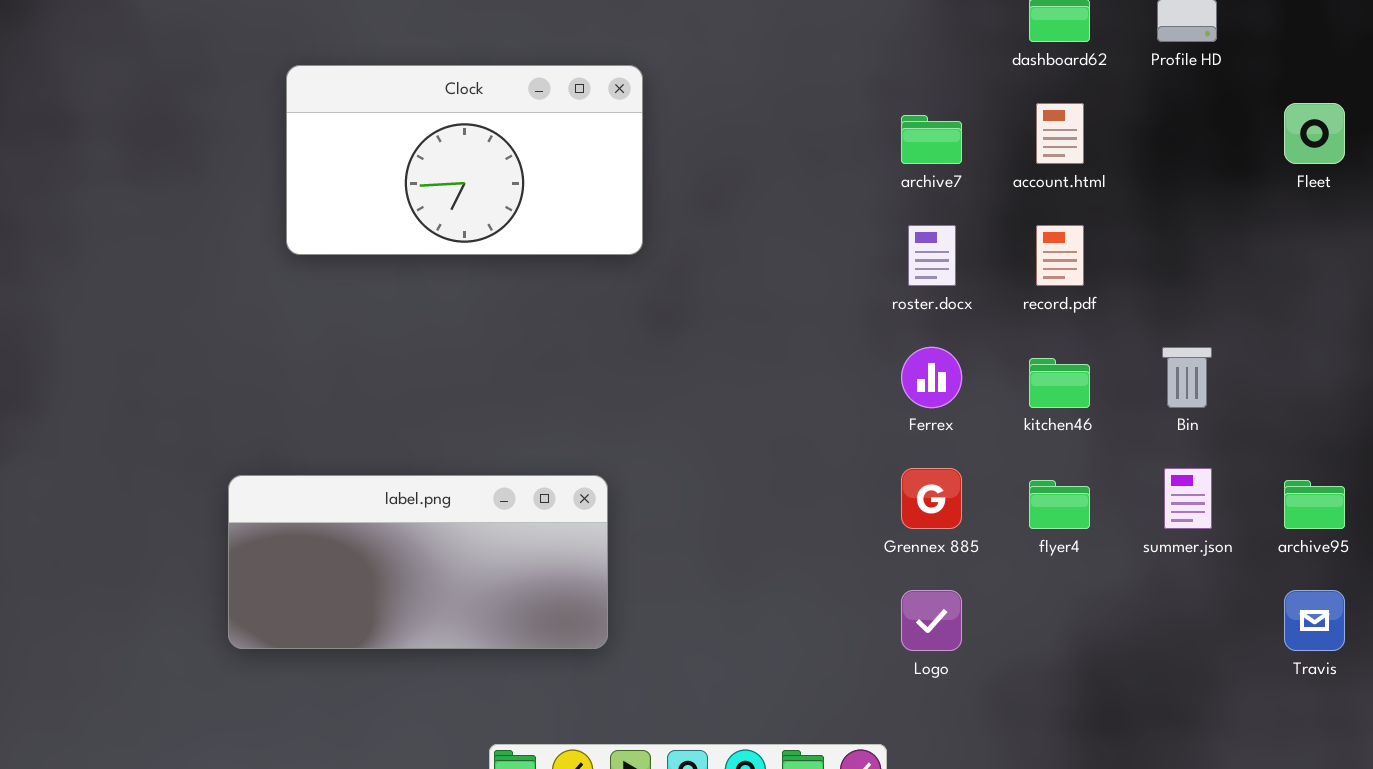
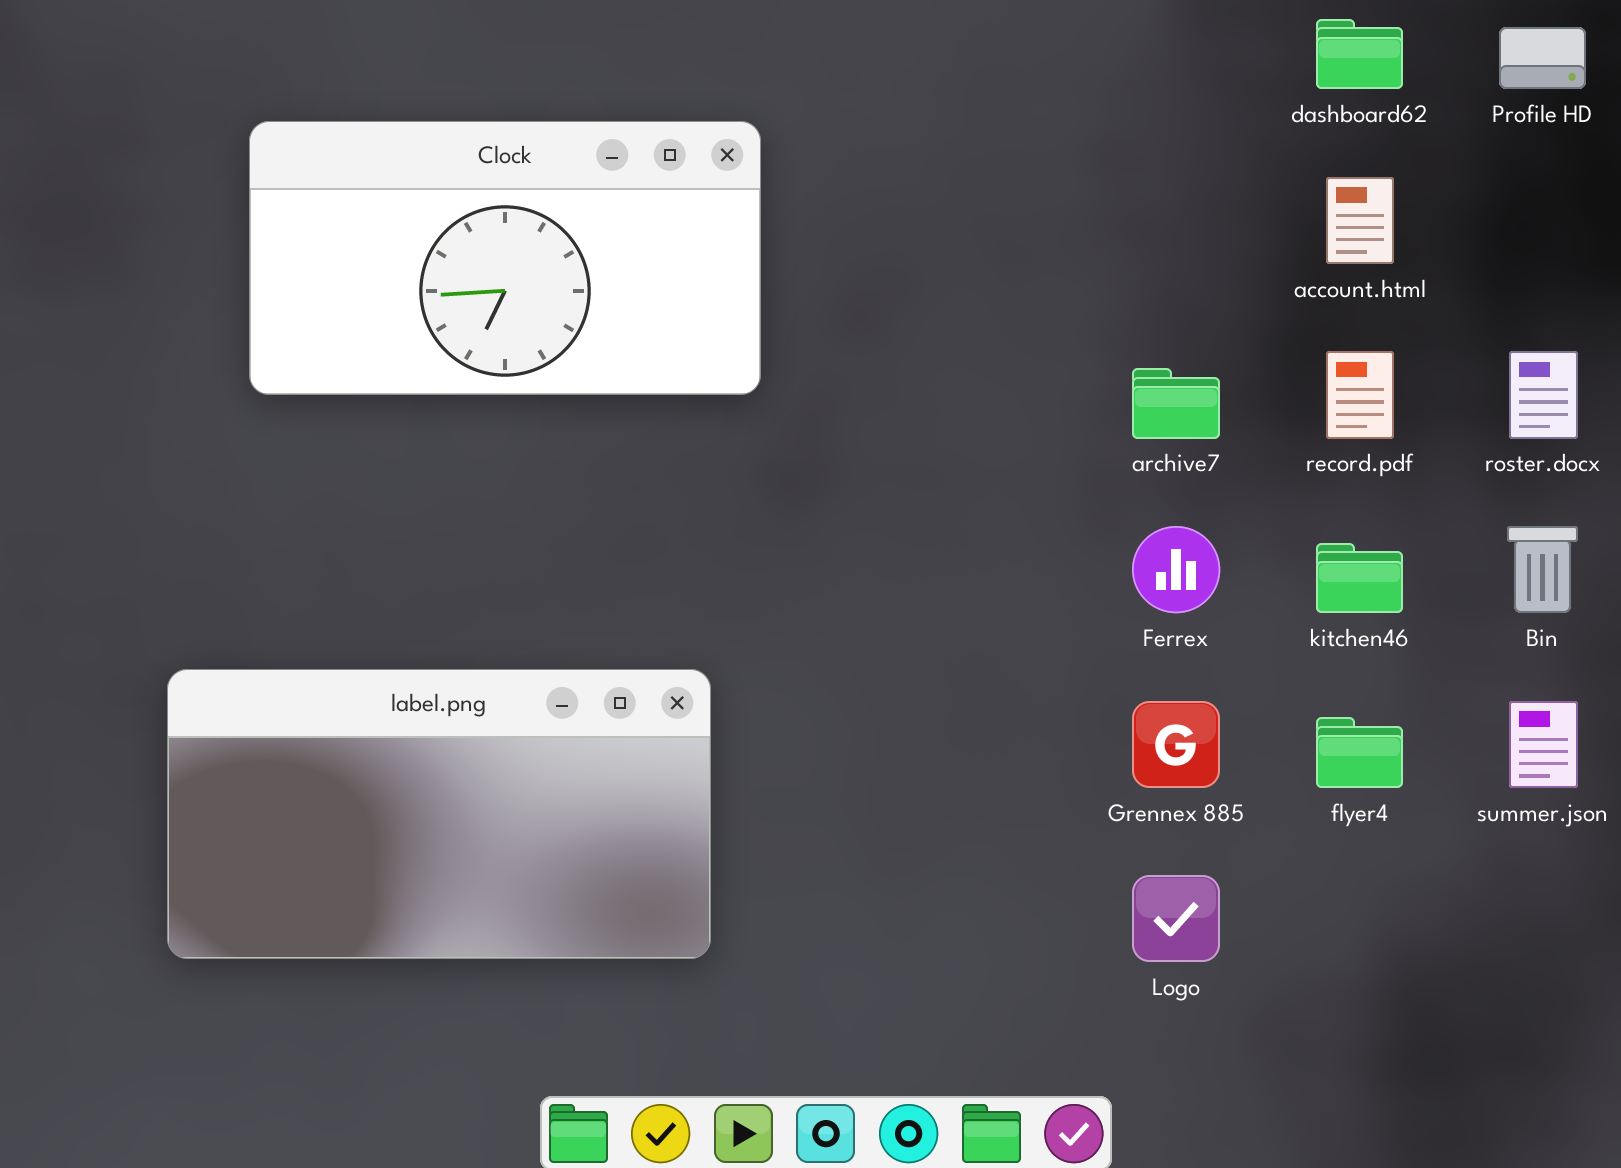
archive7: [901,115,962,164] -> [1132,368,1220,439], moved
roster.docx: [908,225,956,286] -> [1509,351,1578,439], moved
label.png: [228,475,608,649] -> [167,669,711,959], resized

